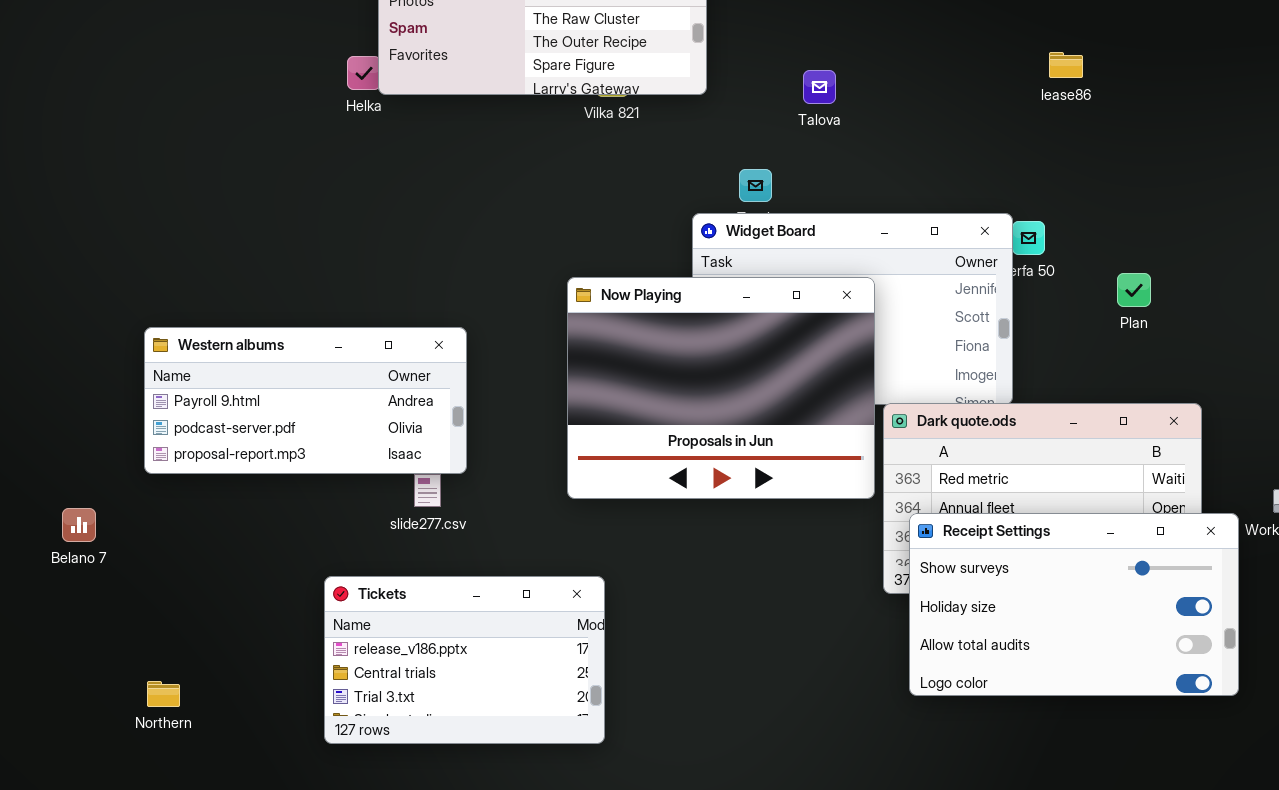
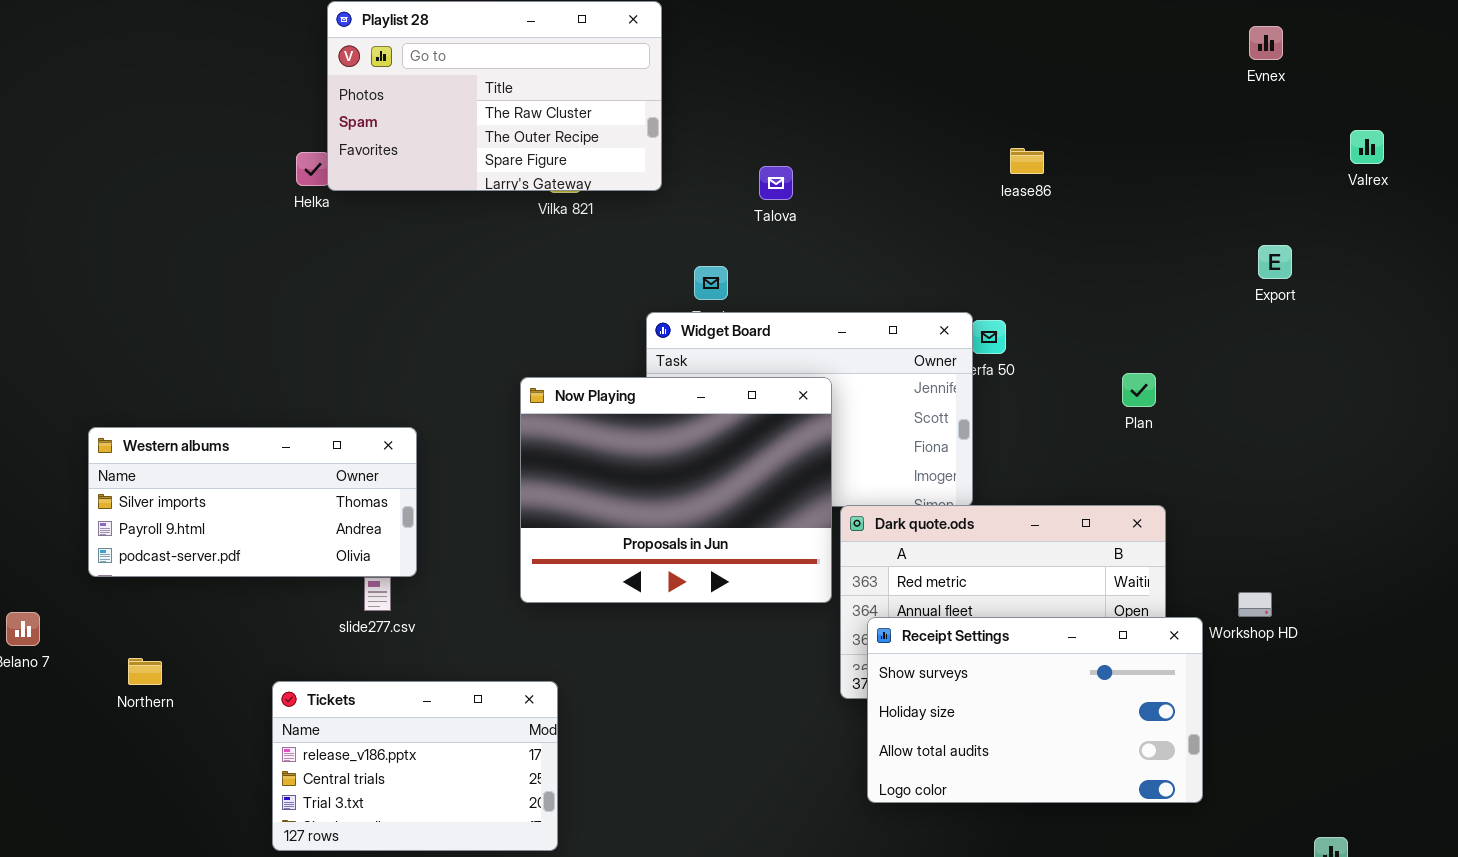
Plan: [1117,273,1151,307] -> [1122,373,1156,407], moved
Western albums: [144,327,467,474] -> [88,427,417,577], scrolled up 1 row
Northern: [147,681,180,707] -> [128,658,162,685], moved

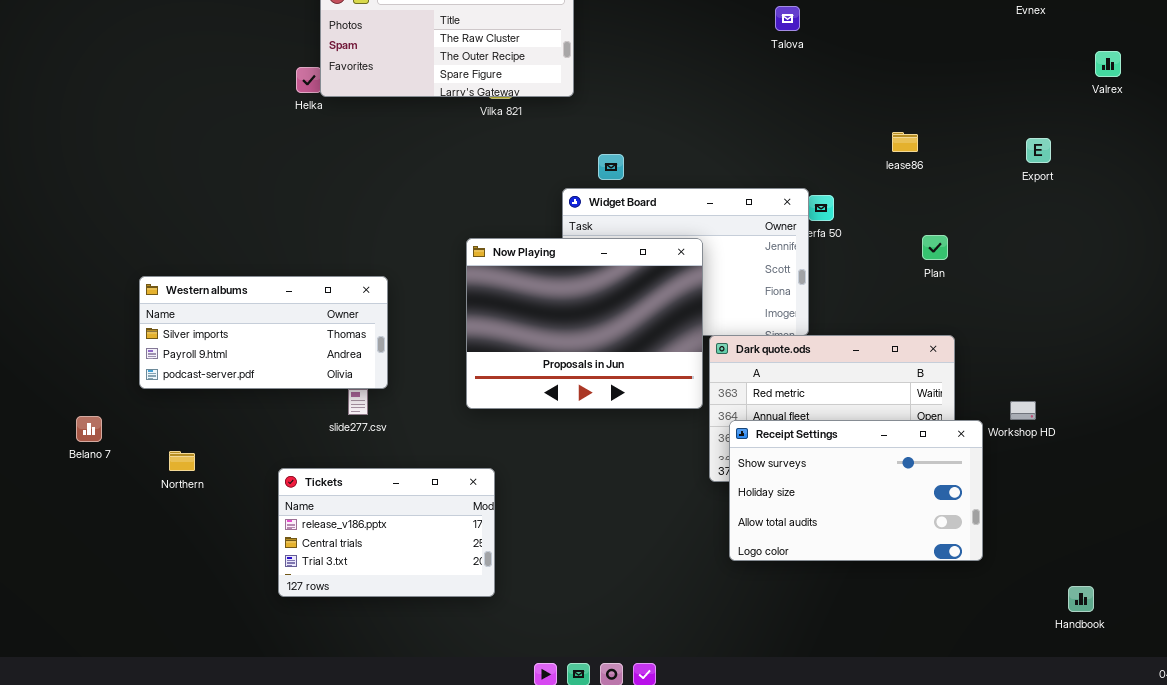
lease86: [1010,148,1044,174] -> [892,132,918,152], moved
Talova: [759,166,793,200] -> [775,6,800,31], moved

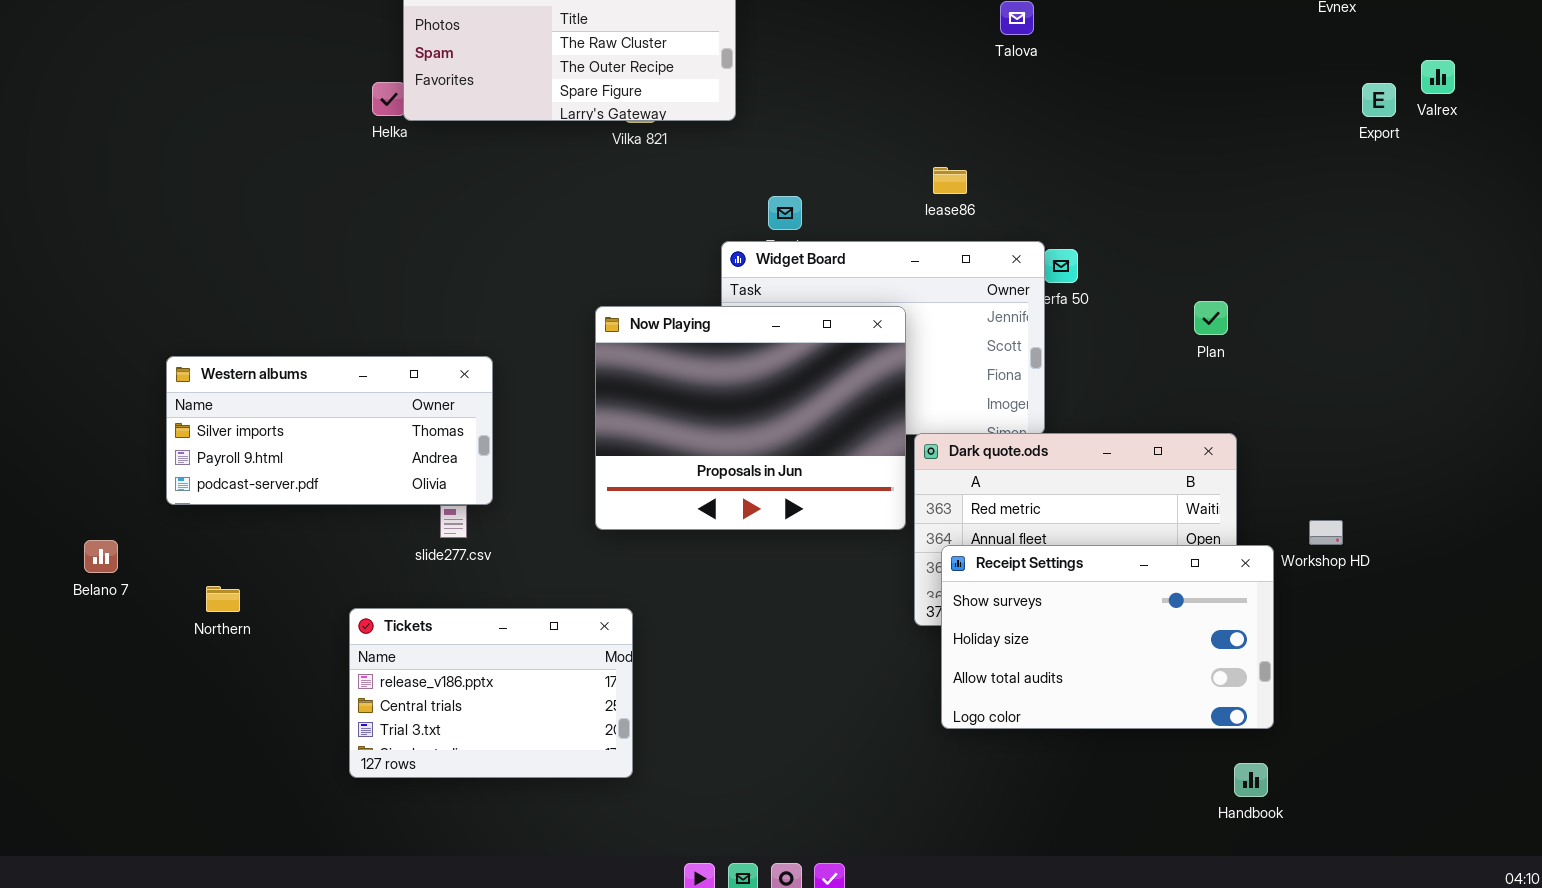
lease86: [892,132,918,152] -> [933,167,967,194], moved
Export: [1026,138,1051,163] -> [1362,83,1396,117], moved
Handbook: [1068,586,1094,612] -> [1234,763,1268,797], moved

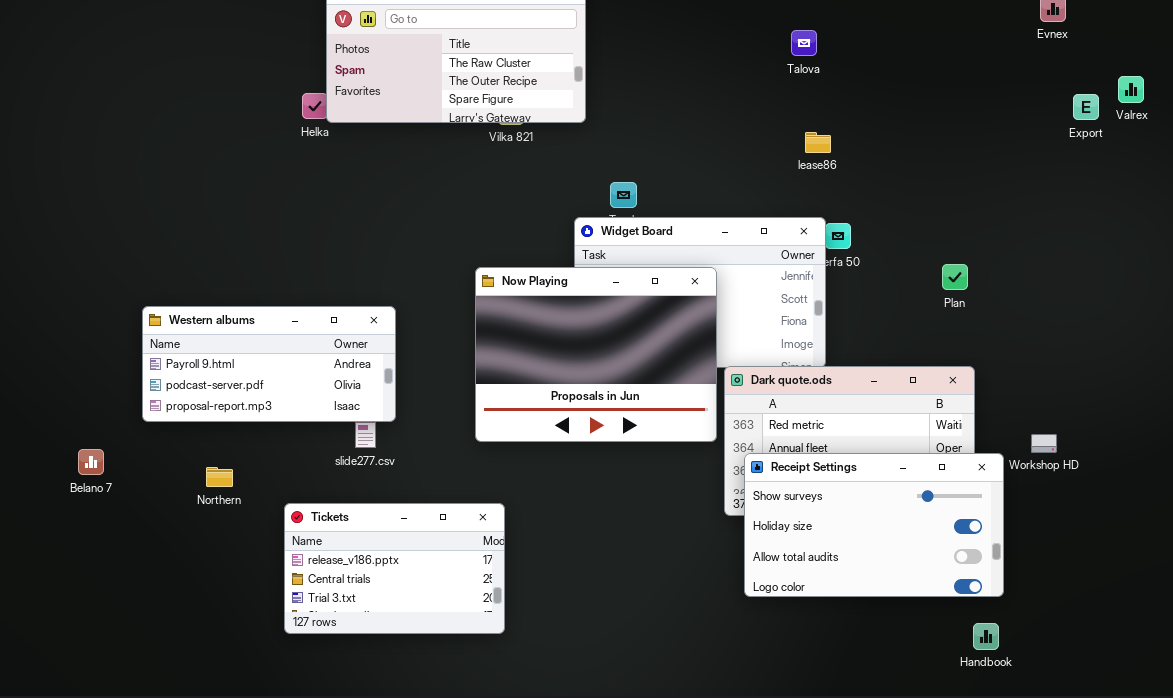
lease86: [933,167,967,194] -> [805,132,831,153], moved
Western albums: [166,356,493,505] -> [142,306,396,422], scrolled down 1 row
Northern: [206,586,240,612] -> [206,467,233,487], moved

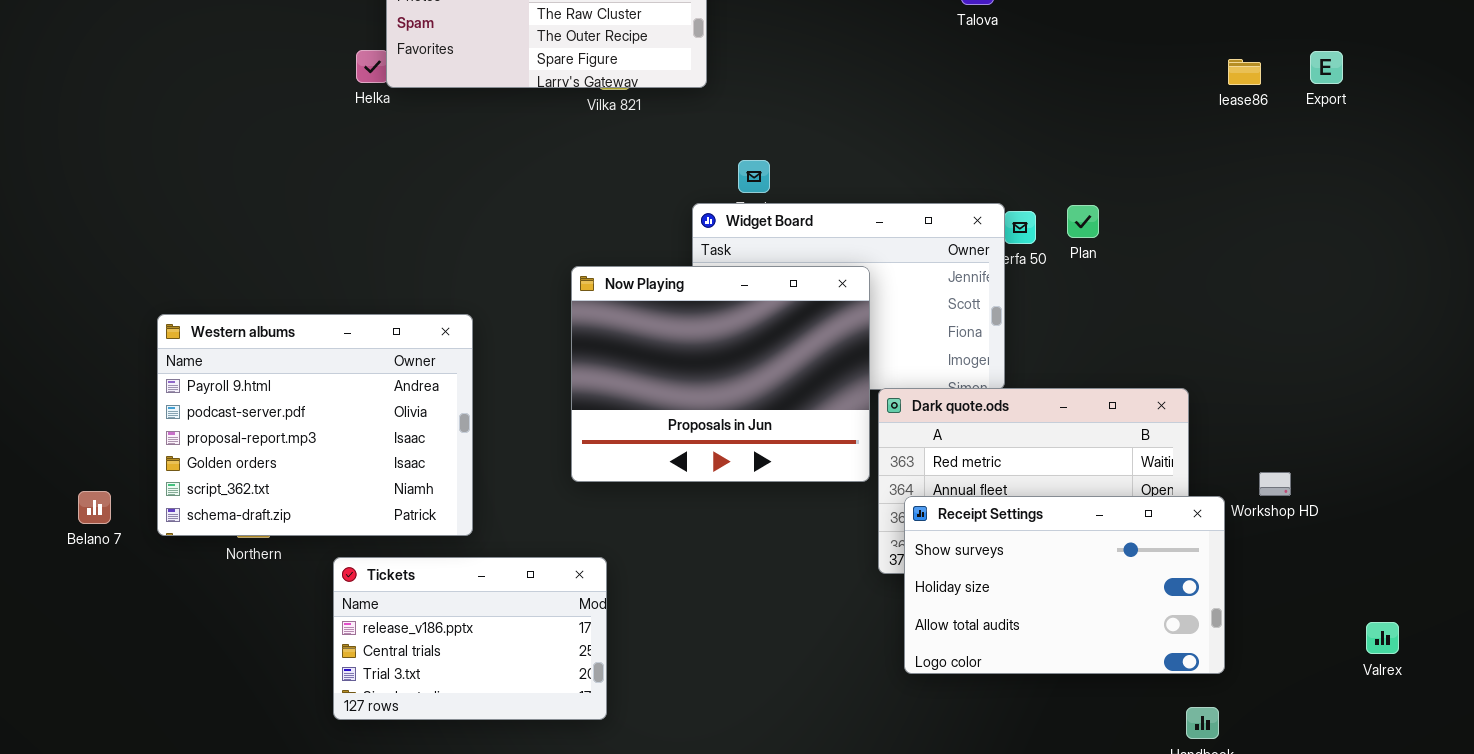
Valrex: [1118,76,1144,103] -> [1366,622,1399,654], moved
lease86: [805,132,831,153] -> [1228,59,1261,85], moved
Plan: [942,264,968,290] -> [1067,205,1099,238], moved
Western albums: [142,306,396,422] -> [157,314,473,536], resized

